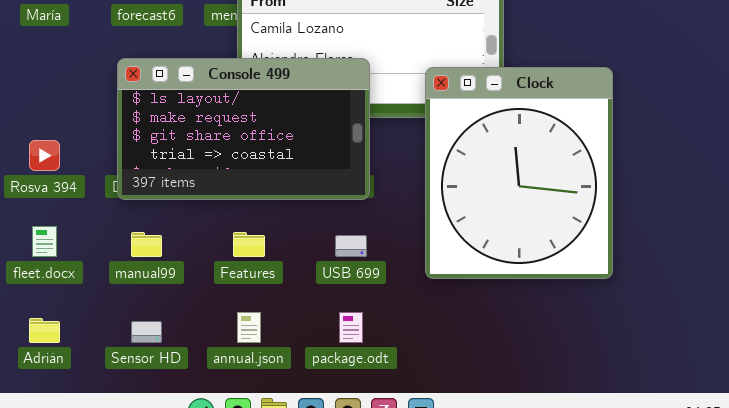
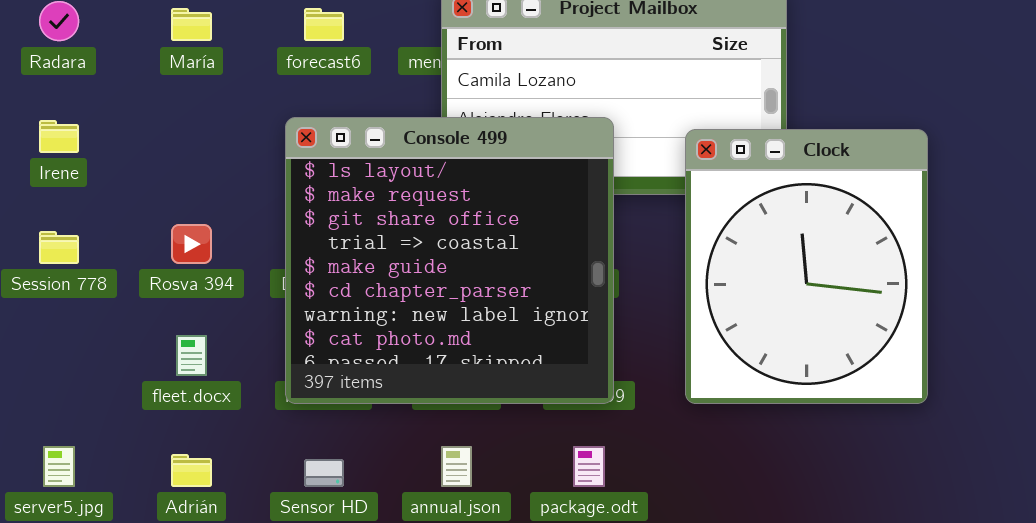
Console 499: [117,58,370,200] -> [285,117,614,404], resized

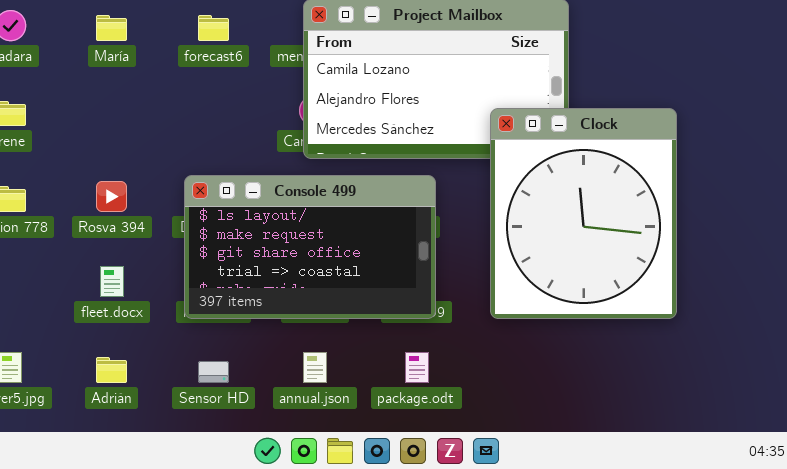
Console 499: [285,117,614,404] -> [184,175,436,319], resized

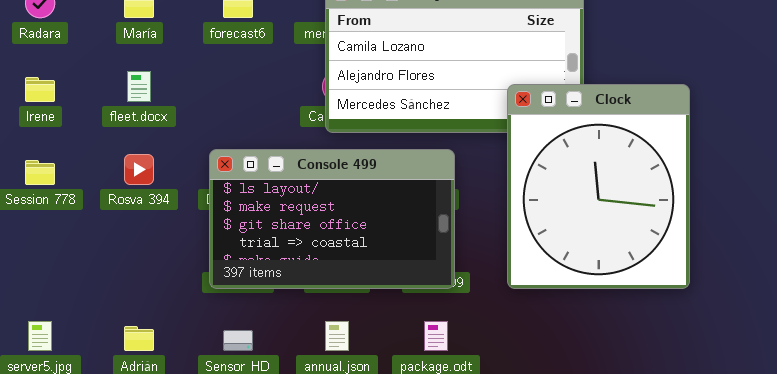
fleet.docx: [100,266,124,297] -> [127,71,151,102], moved

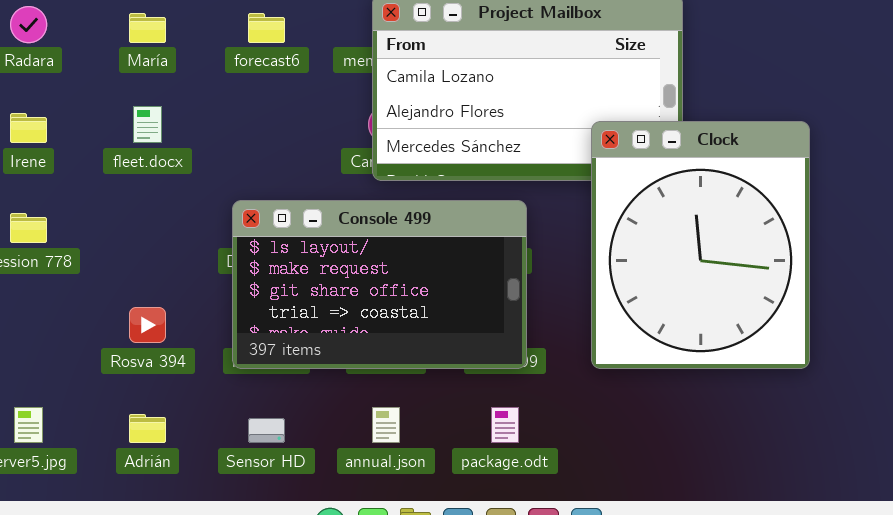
Rosva 394: [124,154,154,185] -> [129,307,166,343], moved

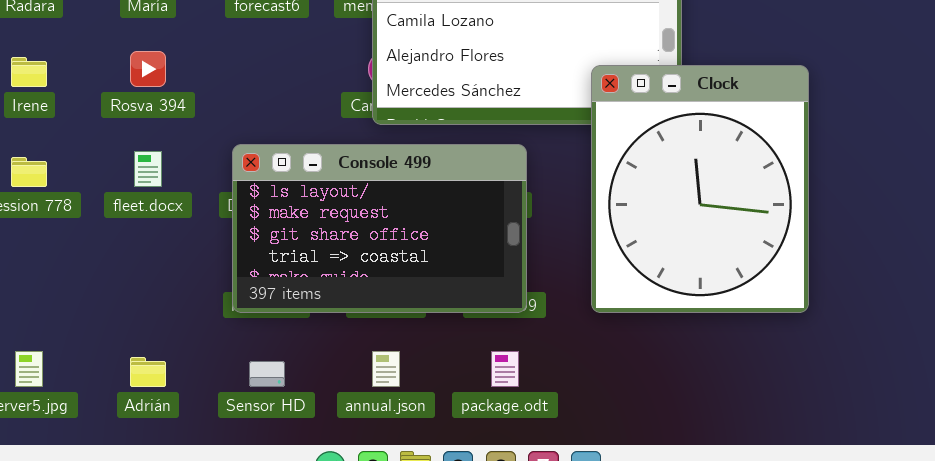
fleet.docx: [133,106,162,143] -> [134,151,162,187], moved
Rosva 394: [129,307,166,343] -> [130,51,166,87], moved

